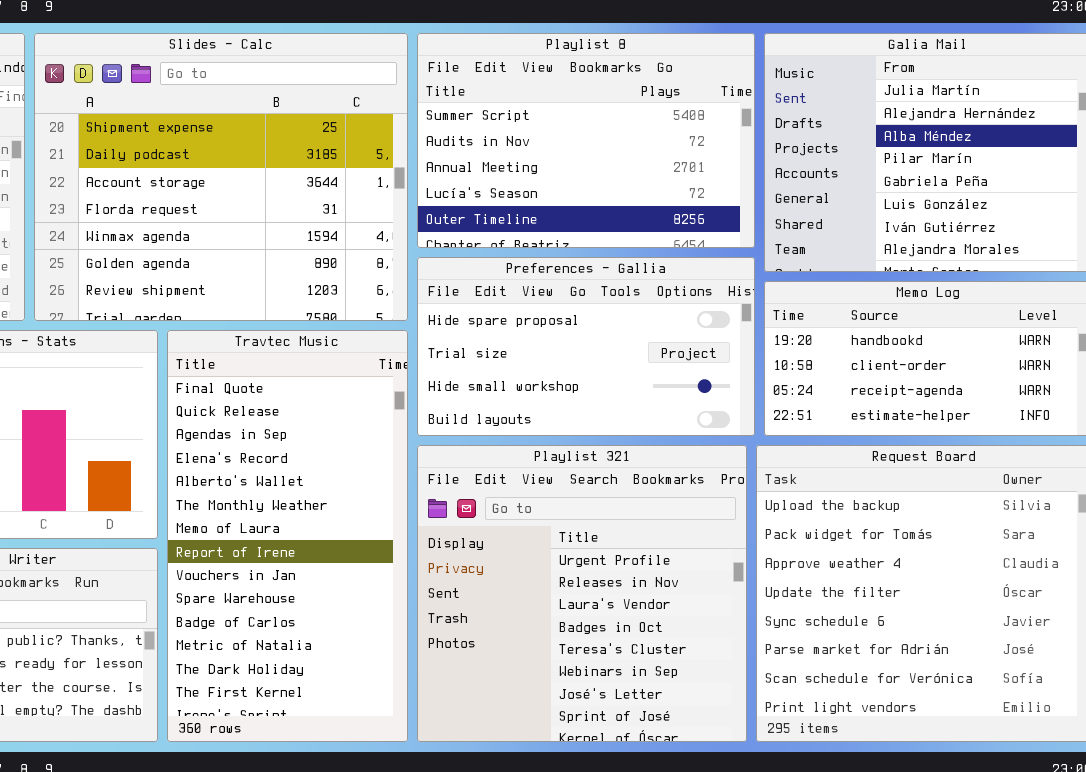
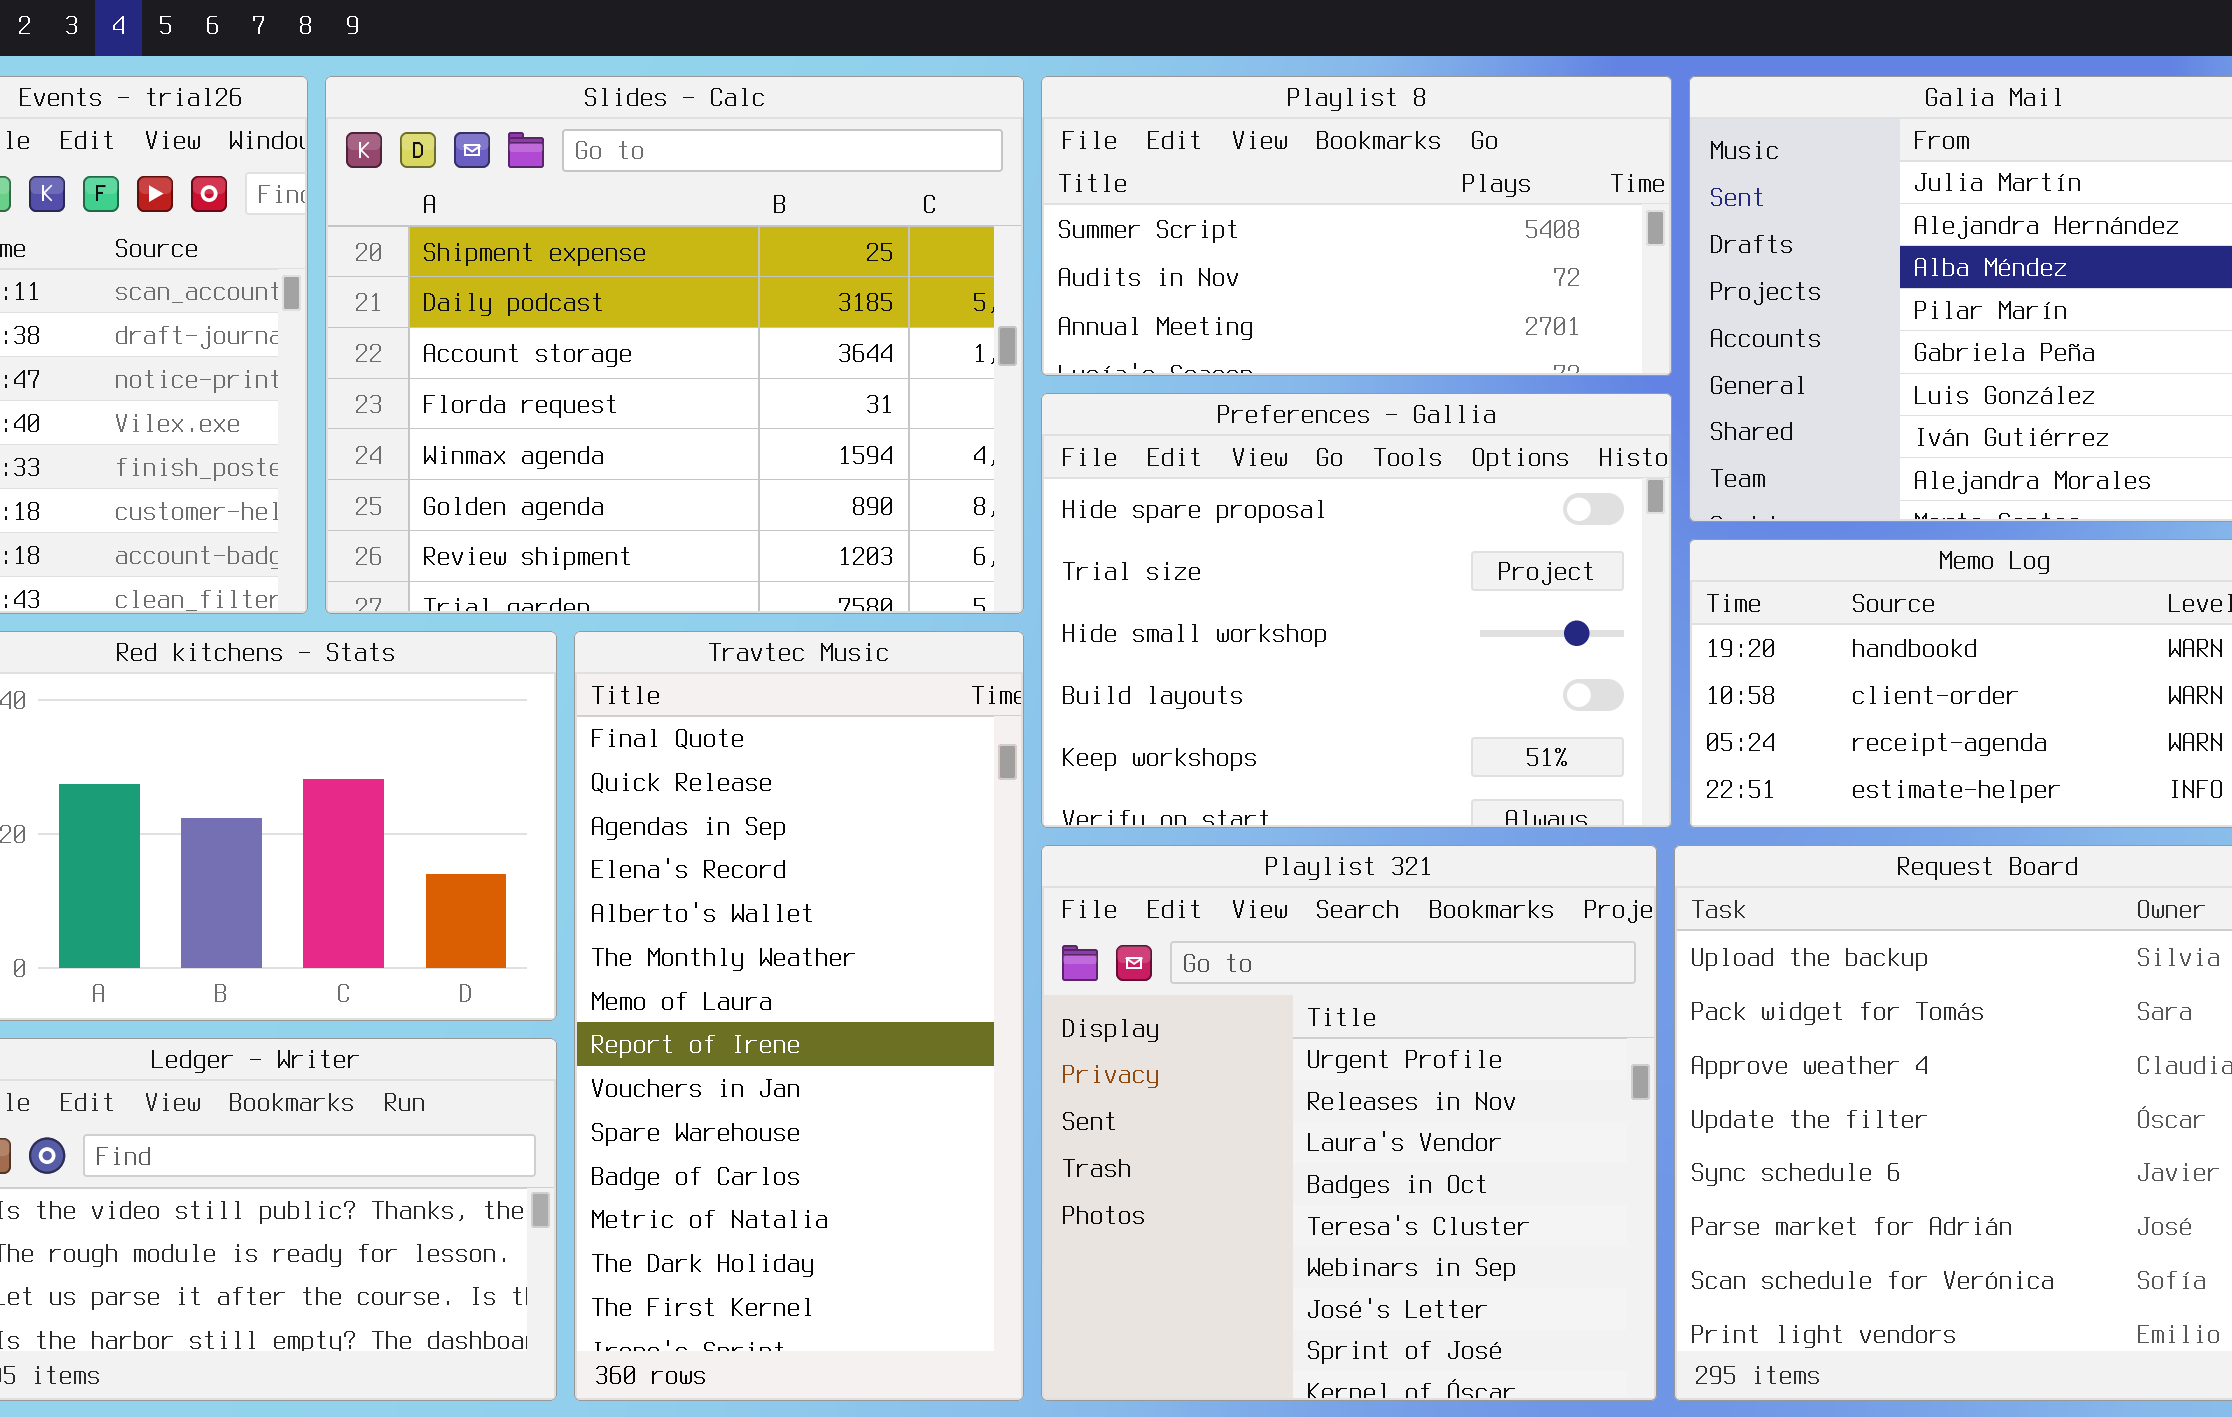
Playlist 8: [417,33,755,248] -> [1041,76,1672,376], resized
Preferences - Gallia: [417,257,755,436] -> [1041,393,1672,828], resized

